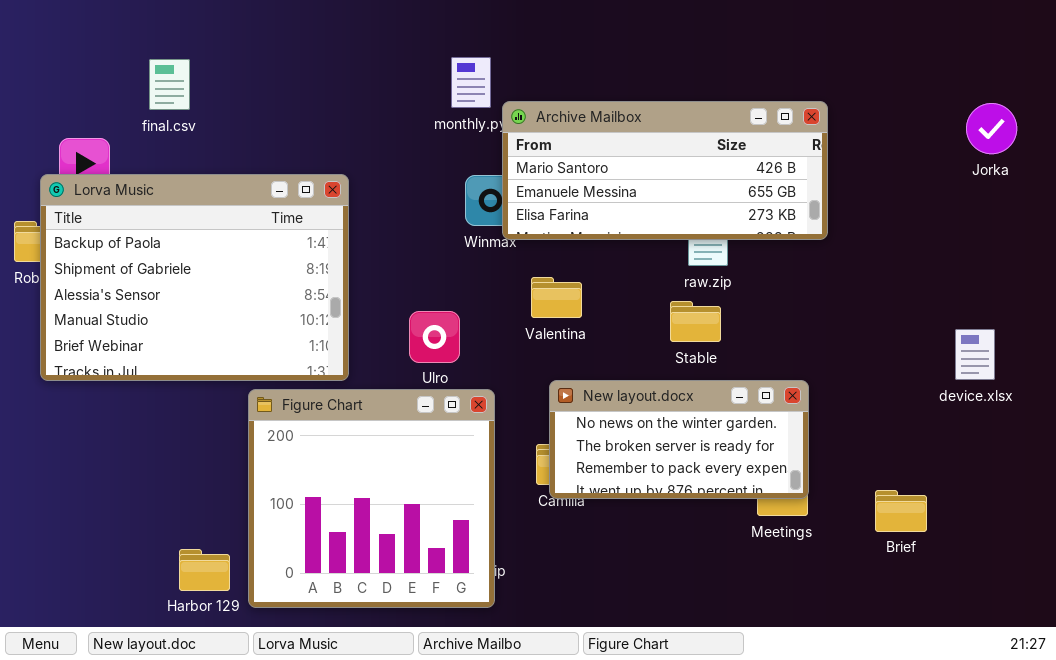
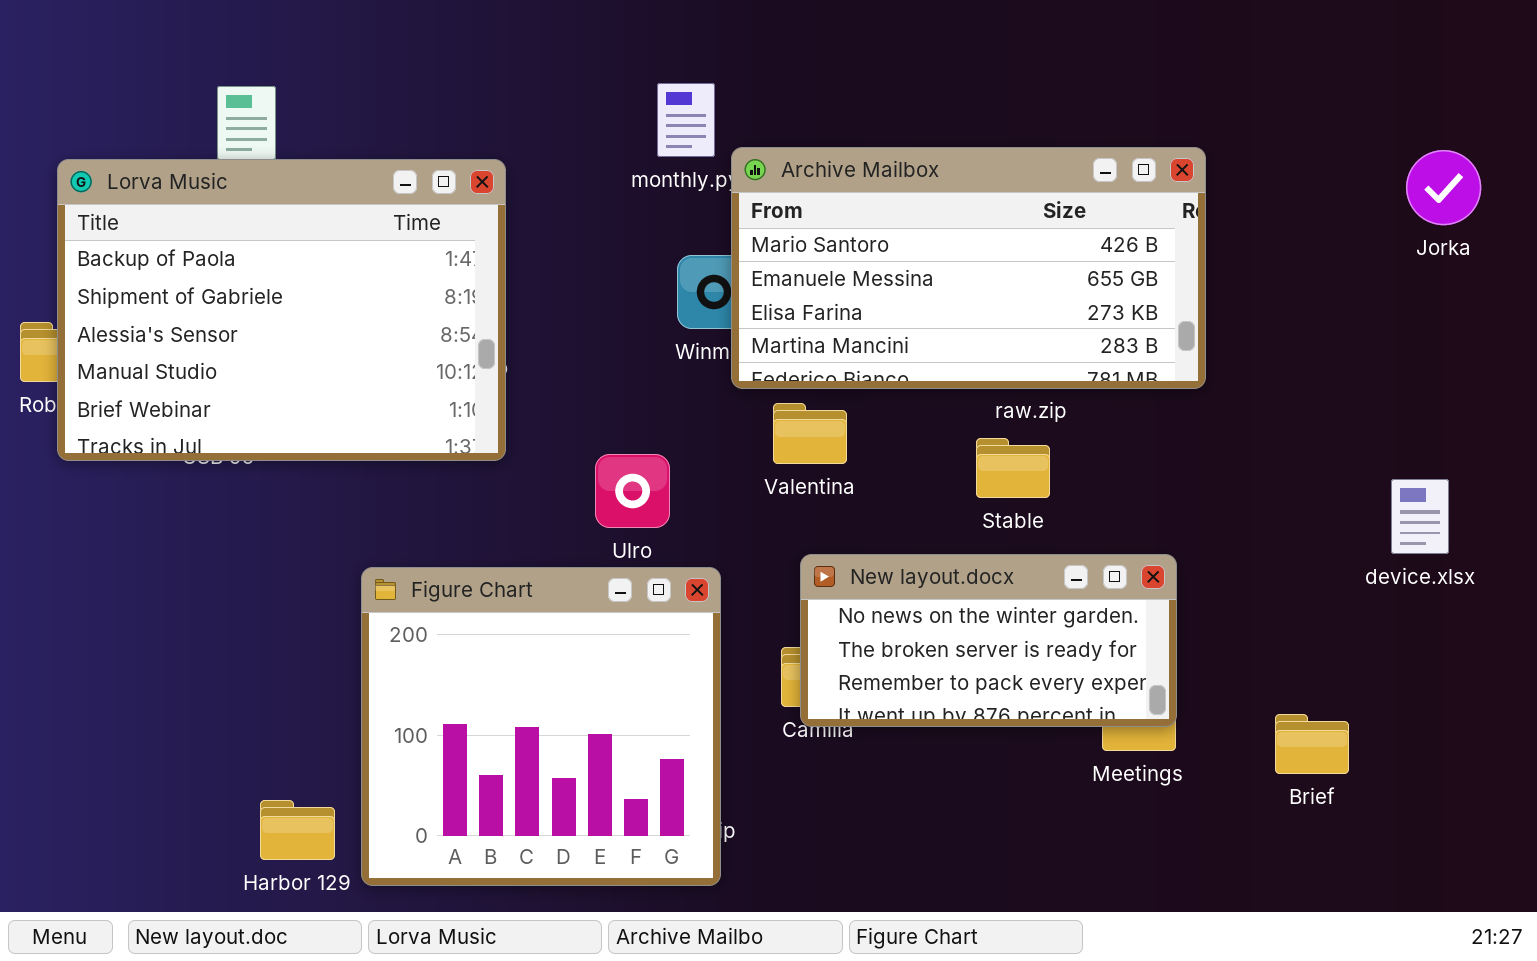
Archive Mailbox: [502,101,828,240] -> [731,147,1206,389], resized
Lorva Music: [40,174,349,381] -> [57,159,506,461], moved

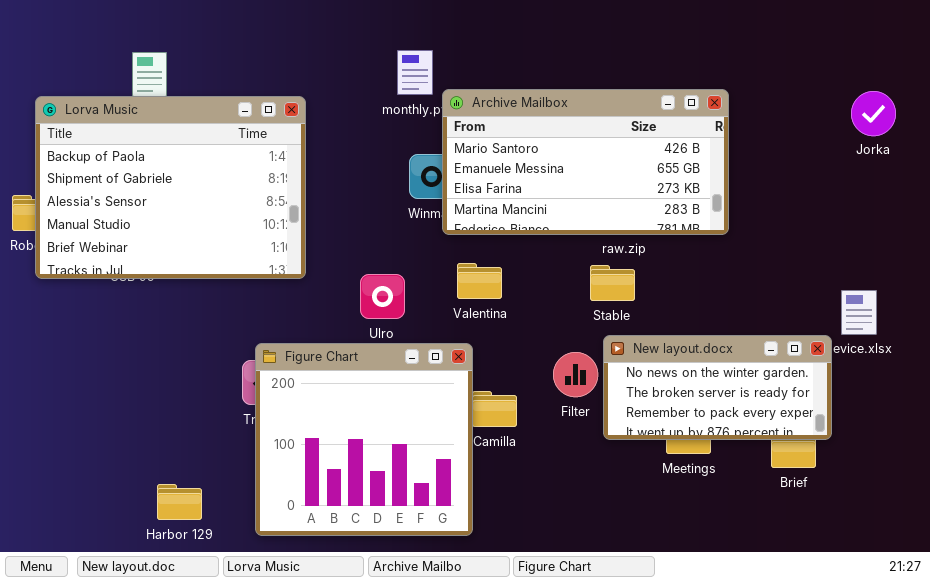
Valentina: [773,403,847,464] -> [457,263,502,299], moved
New layout.docx: [800,554,1177,727] -> [603,335,832,440], moved
Figure Chart: [361,567,721,886] -> [255,343,473,536], moved

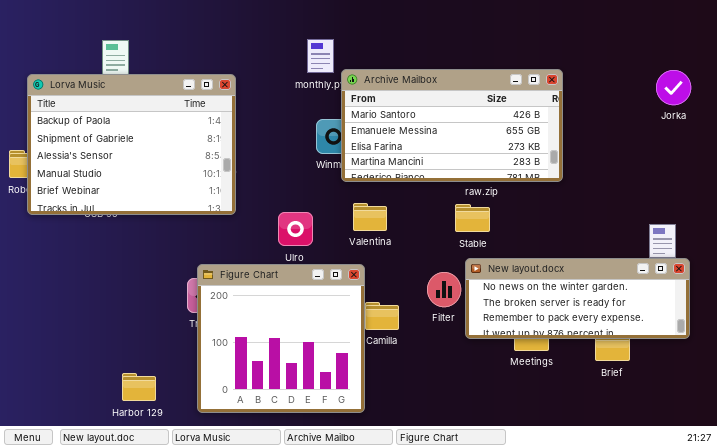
New layout.docx: [603,335,832,440] -> [465,258,690,339], resized

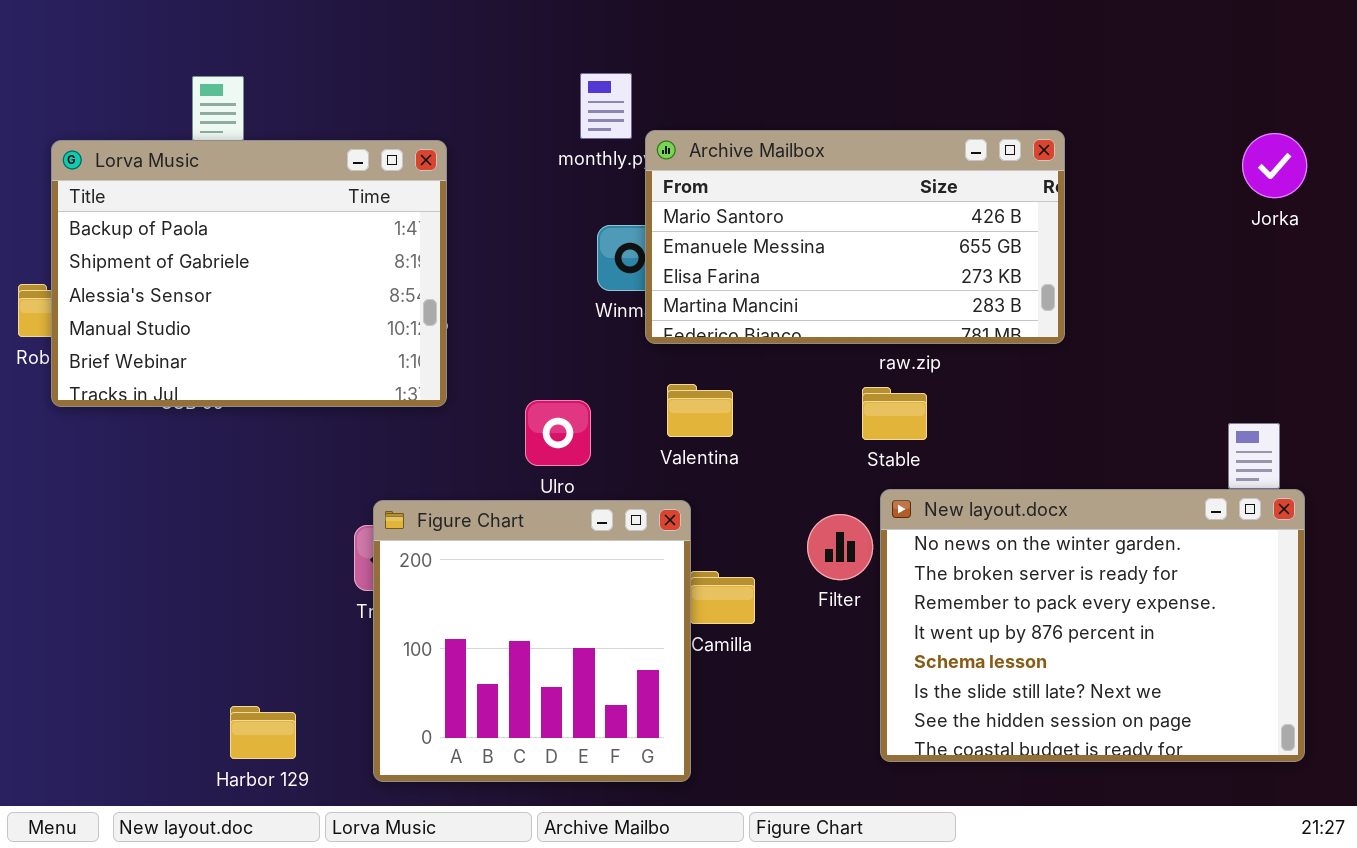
New layout.docx: [465,258,690,339] -> [880,489,1305,762], resized

